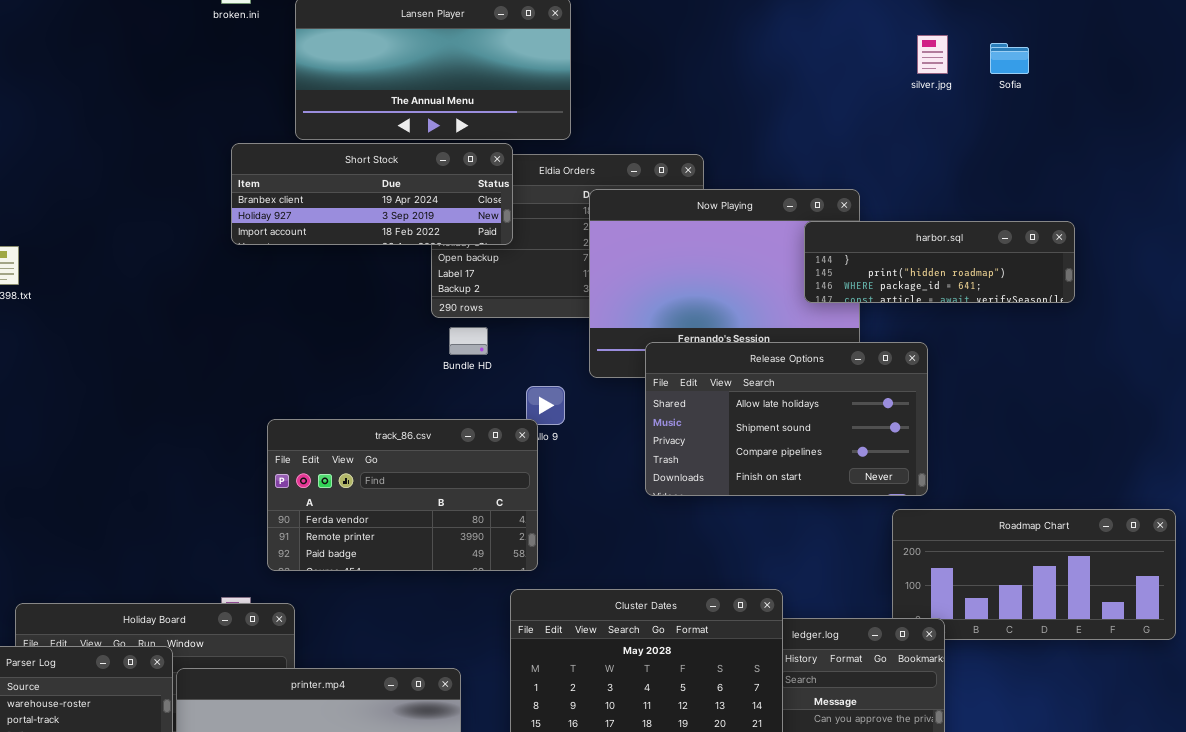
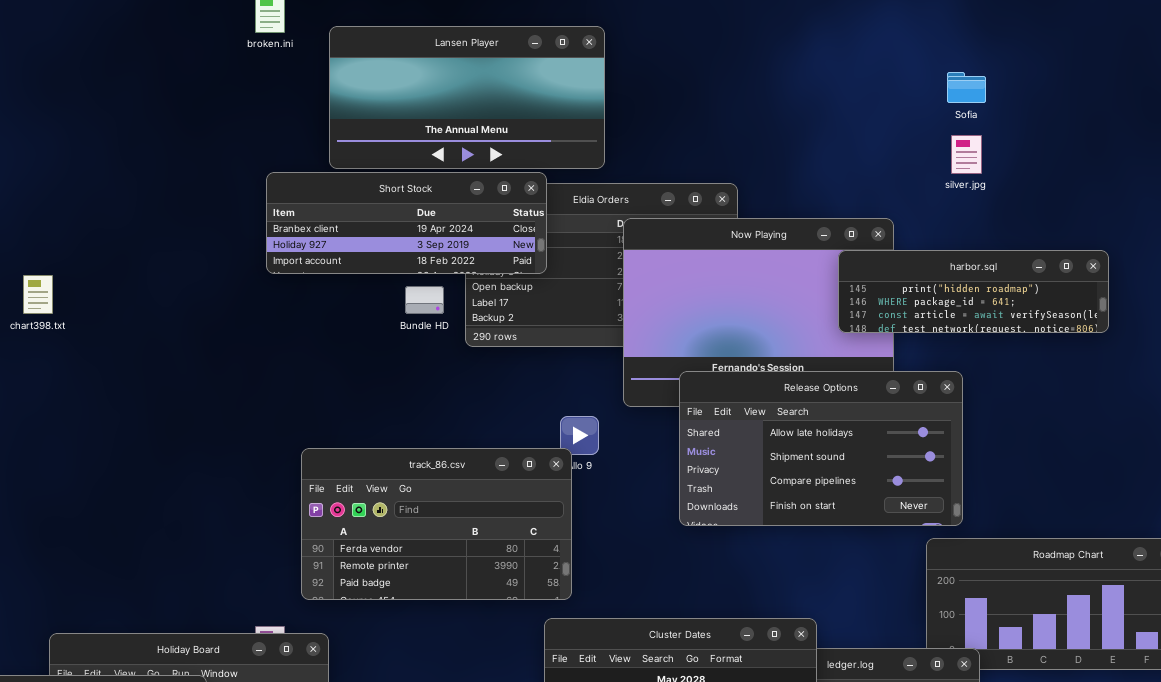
silver.jpg: [917,35,948,74] -> [951,135,982,174], moved
Sofia: [990,43,1029,74] -> [947,72,986,103], moved
harbor.sql: [804,221,1075,303] -> [838,250,1109,333], scrolled down 1 row
Bundle HD: [449,327,488,355] -> [405,286,444,314], moved

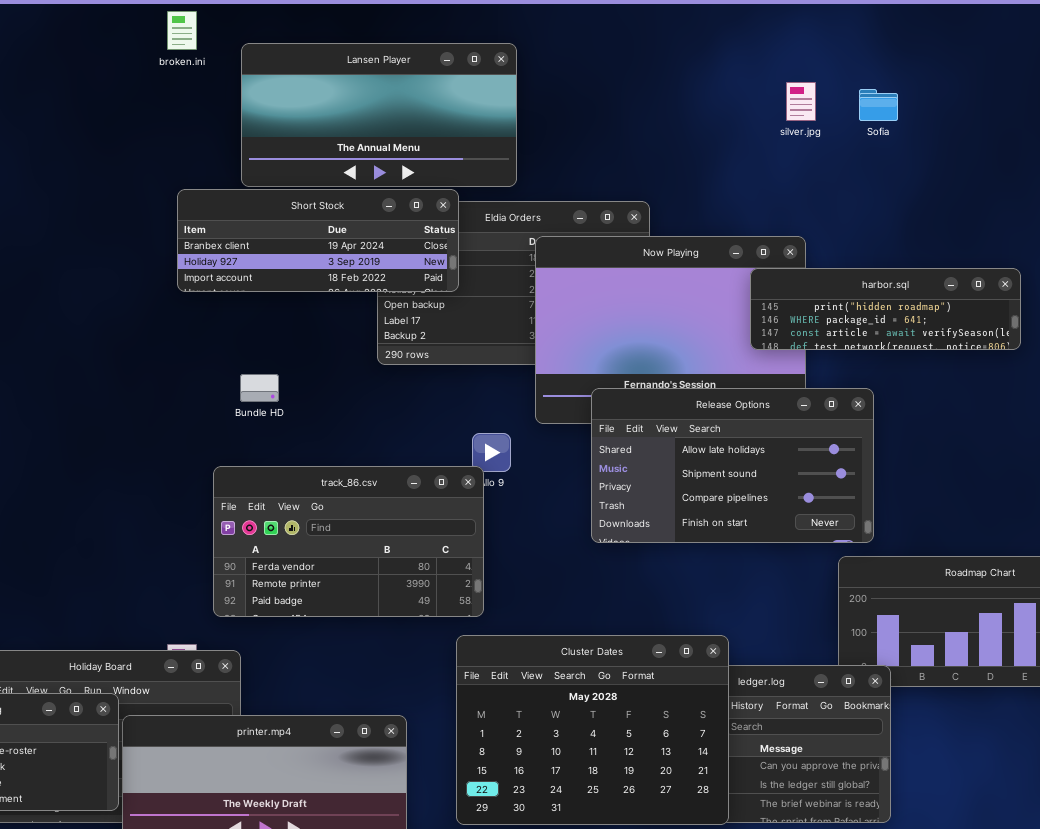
silver.jpg: [951,135,982,174] -> [786,82,816,121], moved
Bundle HD: [405,286,444,314] -> [240,374,279,402], moved

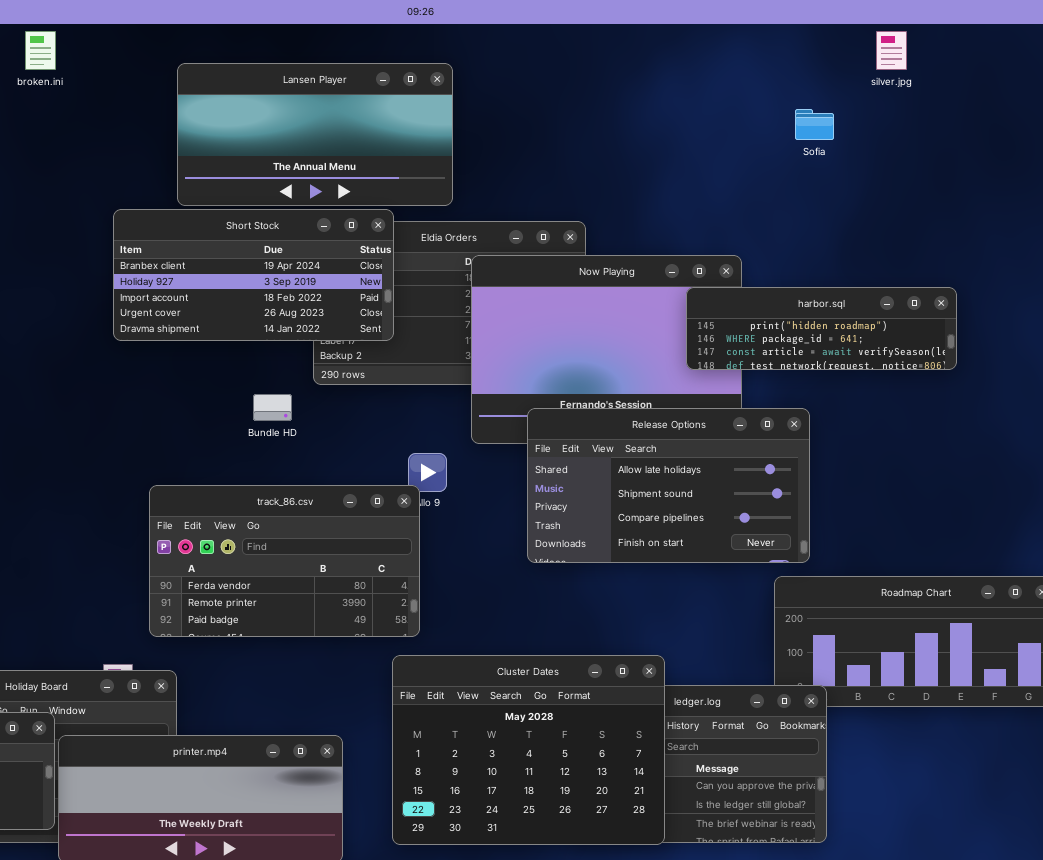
broken.ini: [167,11,197,50] -> [25,31,56,70], moved
silver.jpg: [786,82,816,121] -> [876,31,907,70], moved
Short Stock: [177,189,459,292] -> [113,209,394,341], resized
Bundle HD: [240,374,279,402] -> [253,394,292,421], moved

